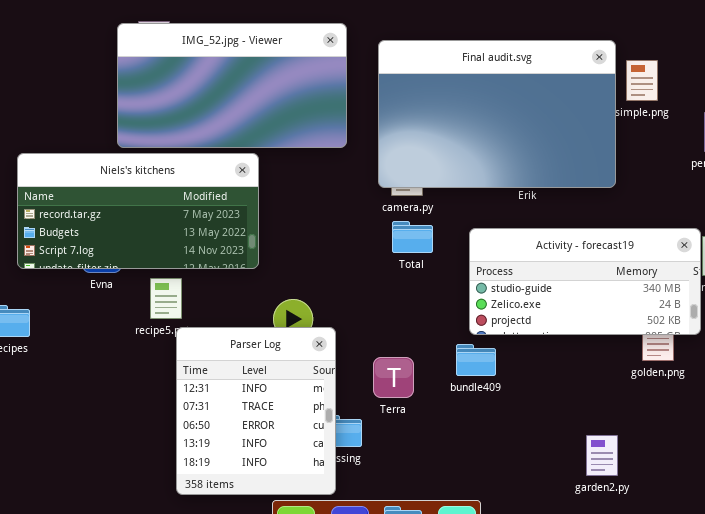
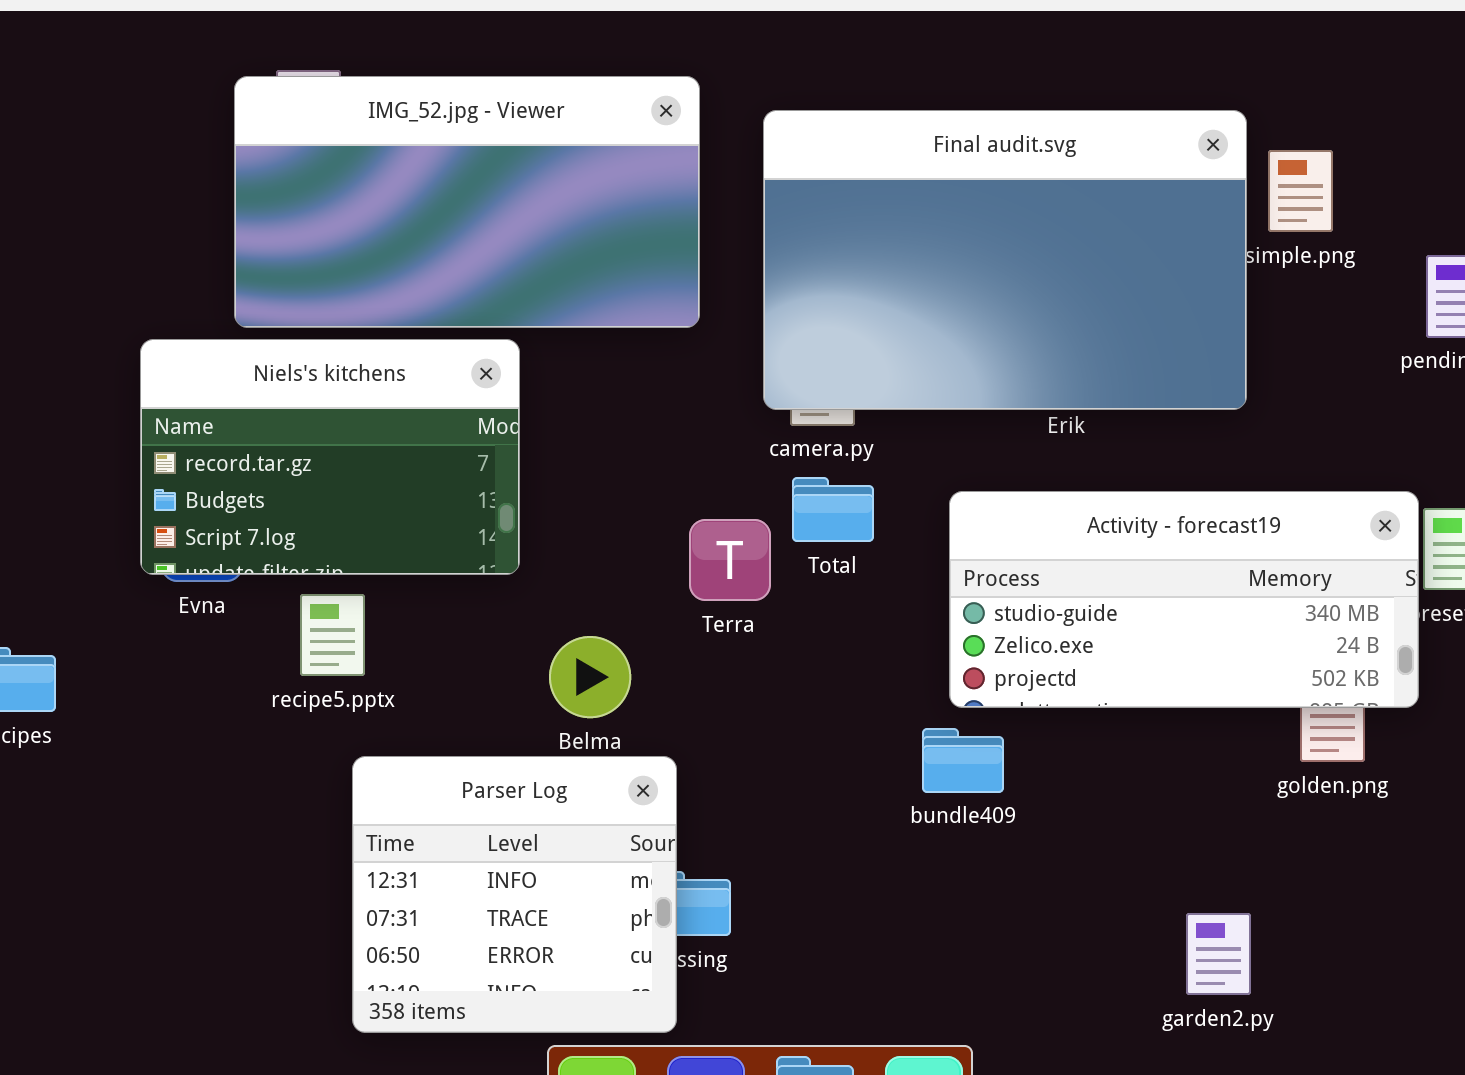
Niels's kitchens: [17,153,259,269] -> [140,339,520,575], resized
Parser Log: [176,327,336,495] -> [352,756,677,1033], resized
Terra: [373,357,414,398] -> [689,519,771,601], moved

